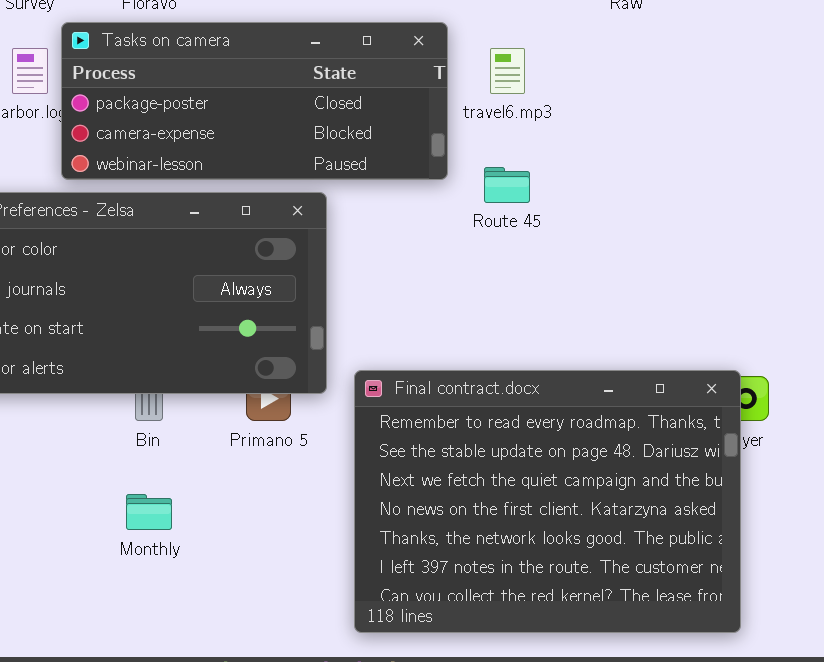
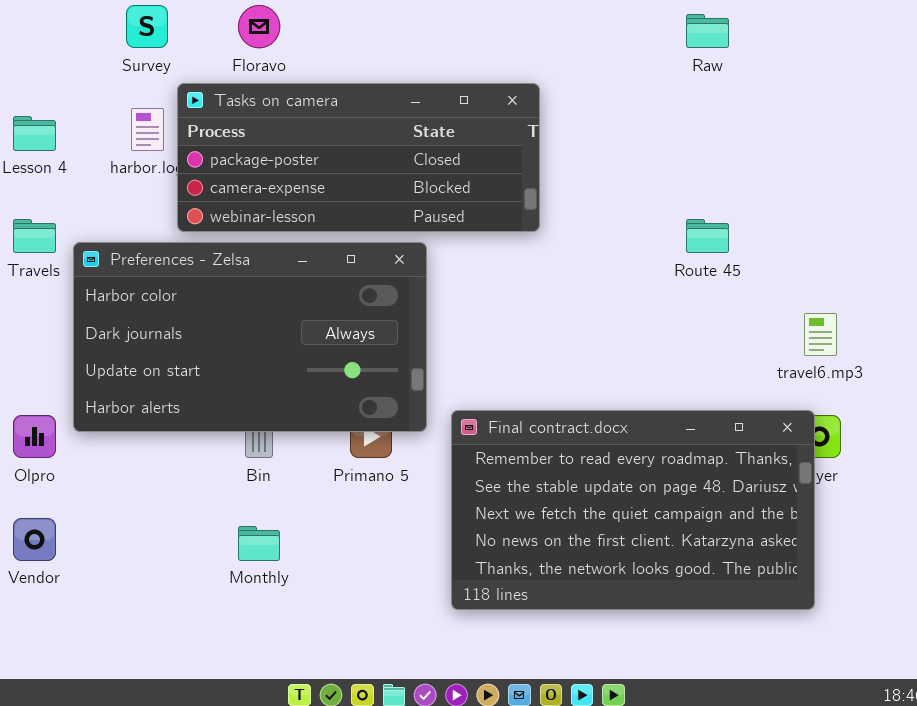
travel6.mp3: [490,48,525,94] -> [804,313,837,356], moved
Route 45: [484,167,530,203] -> [686,219,729,253], moved
Final contract.docx: [354,370,741,633] -> [451,410,815,610], resized

